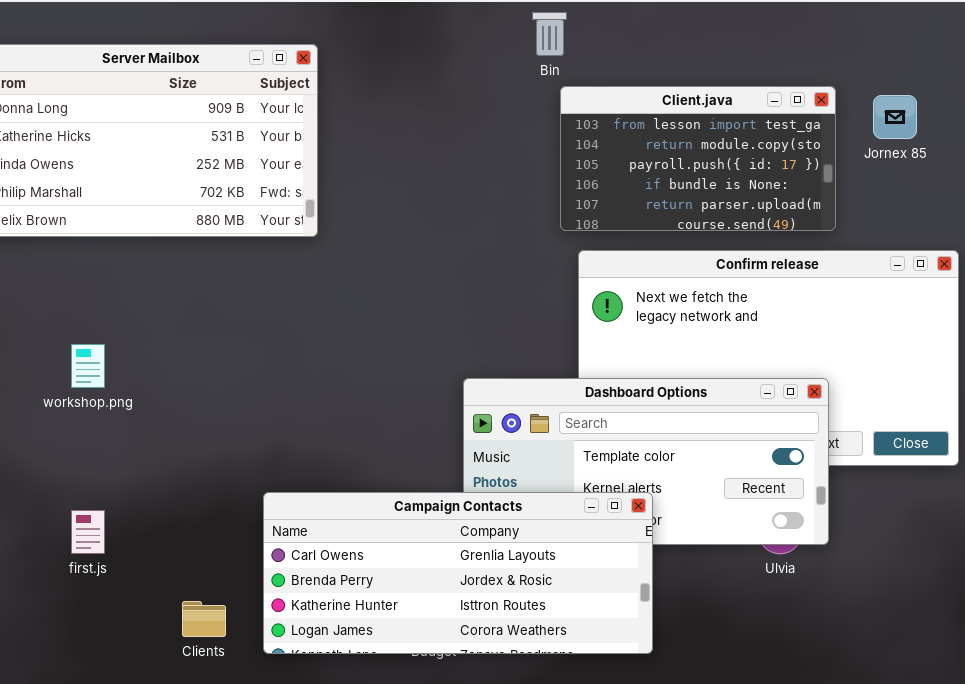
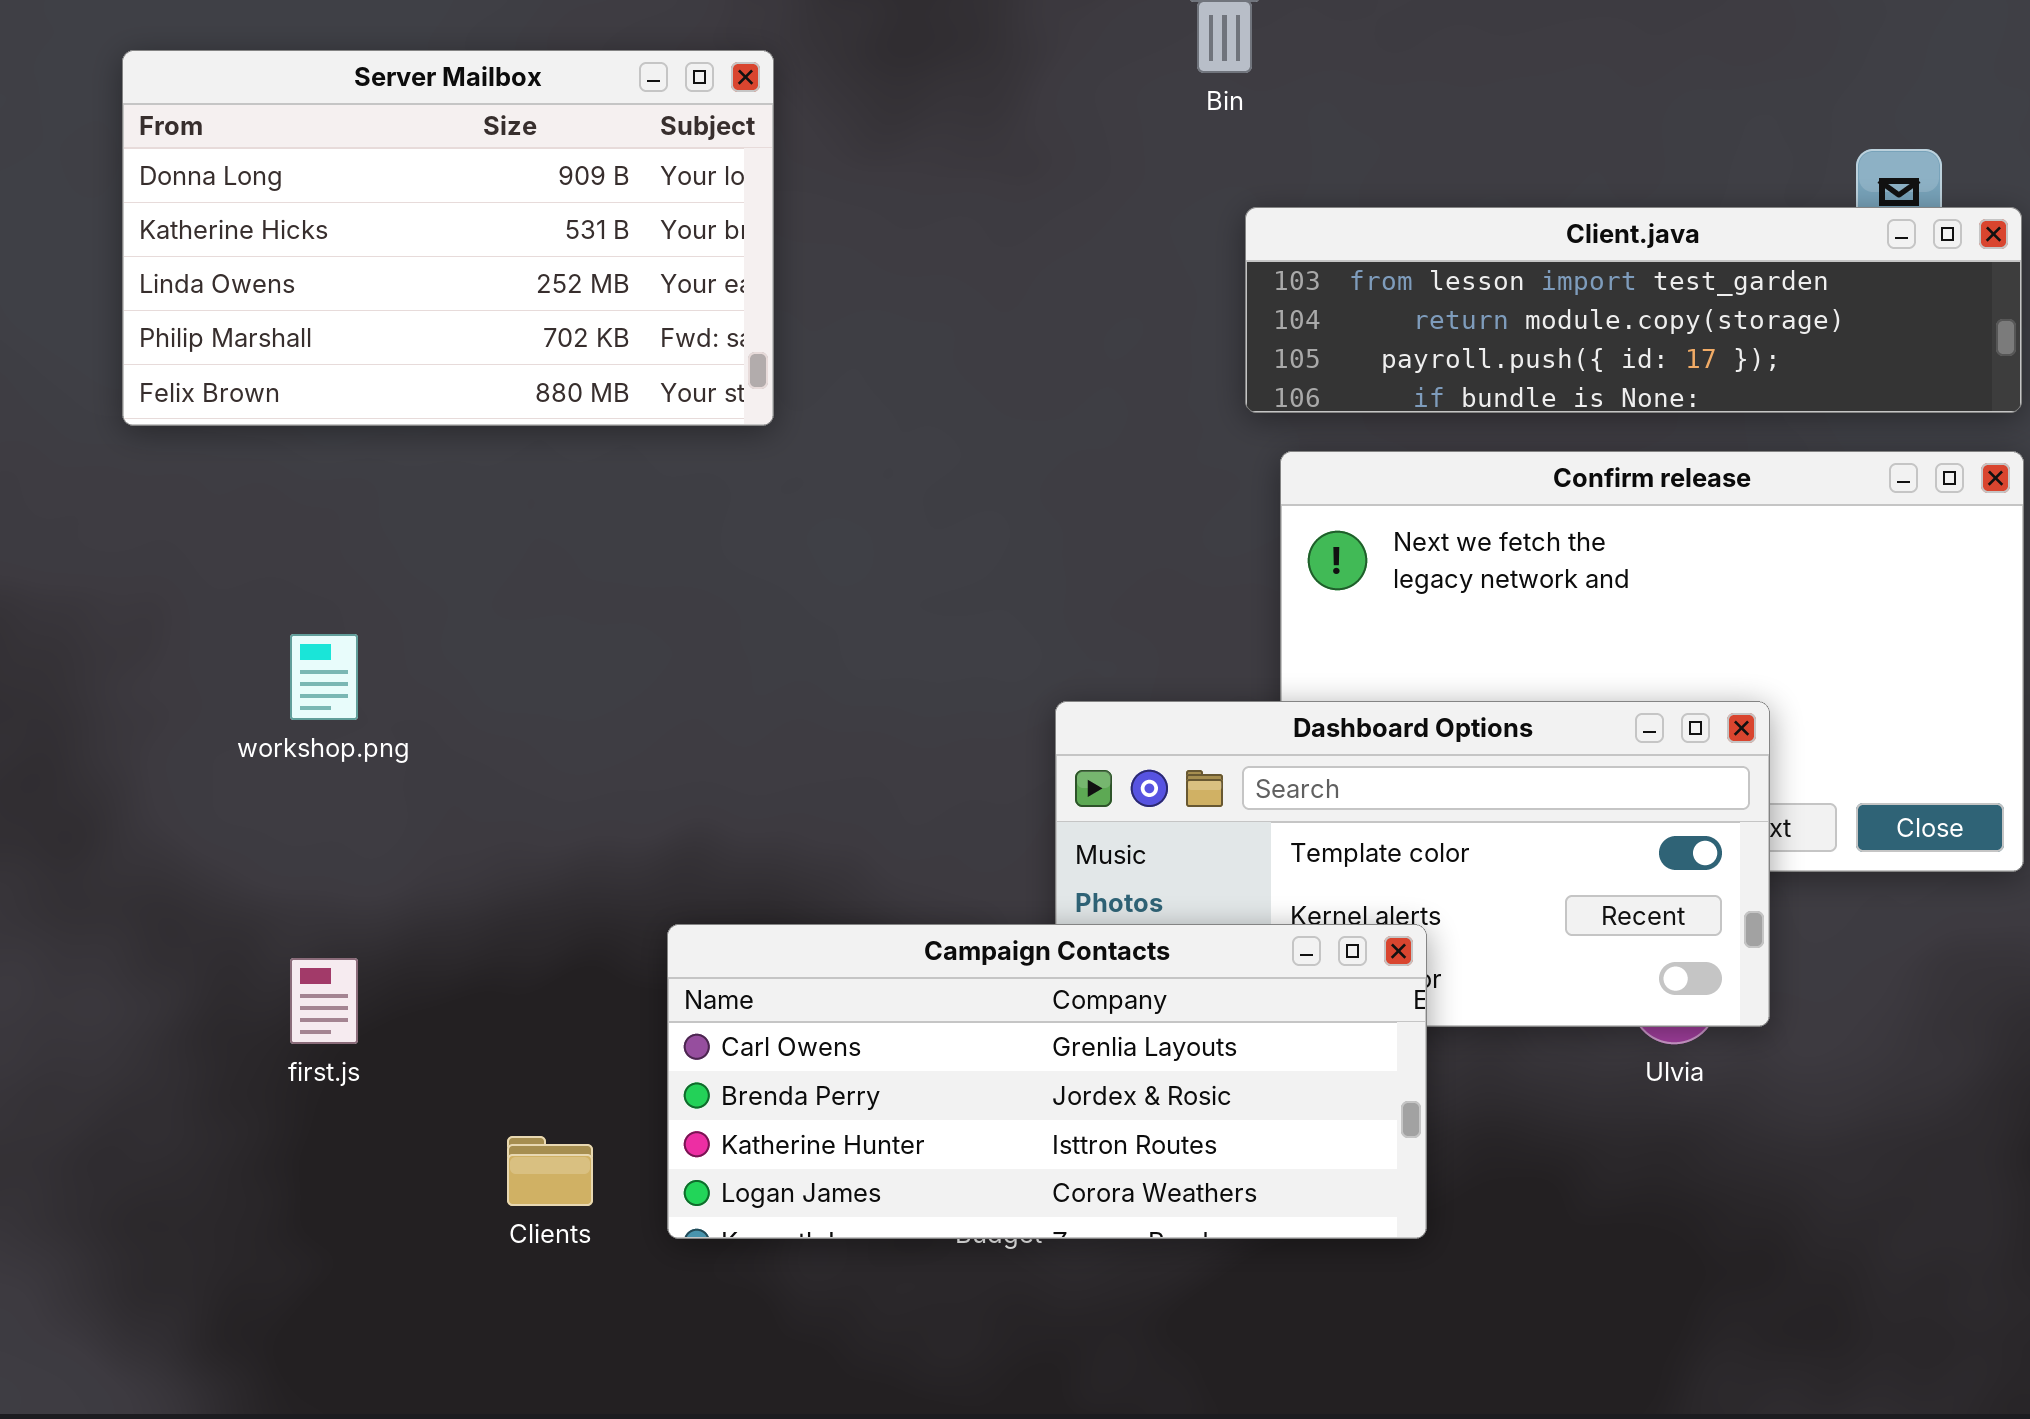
Client.java: [560,86,836,231] -> [1245,207,2022,413], resized

